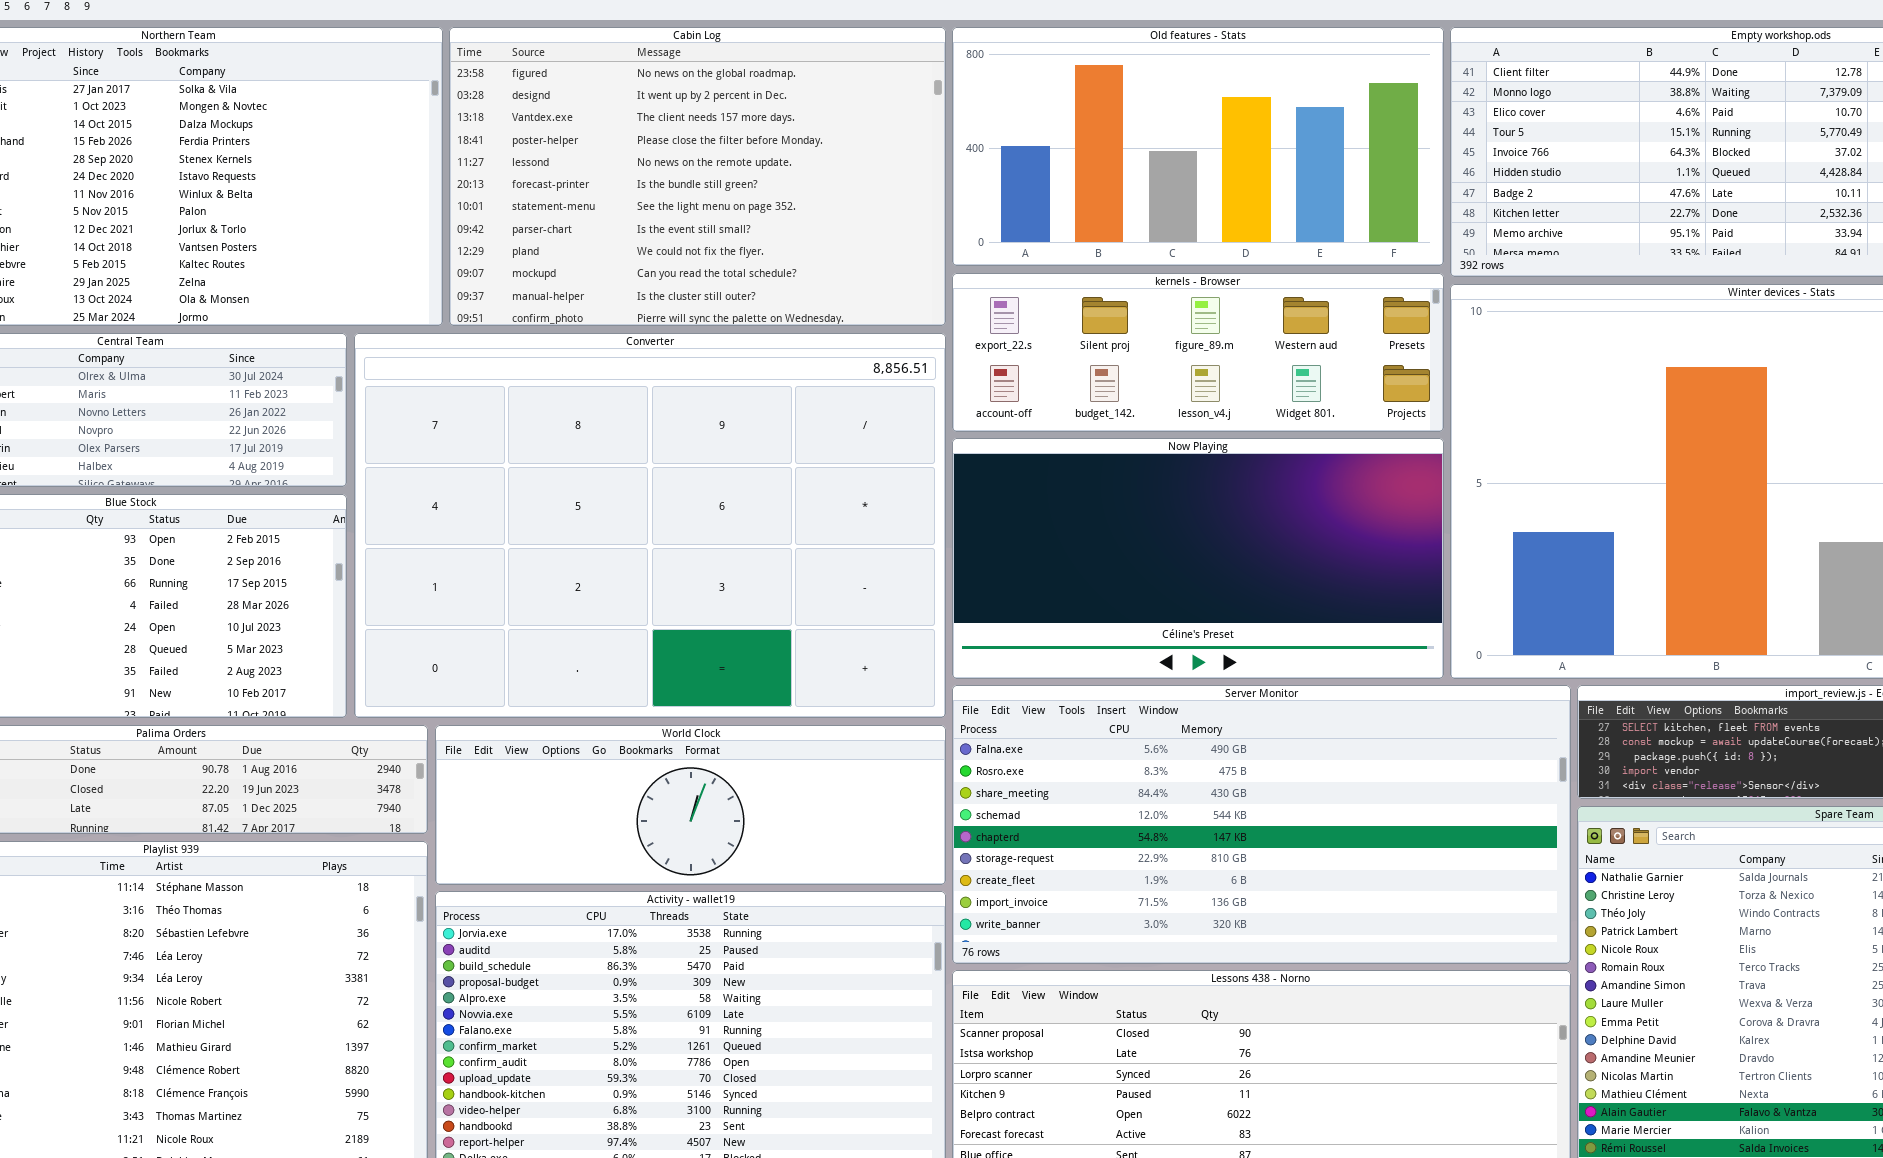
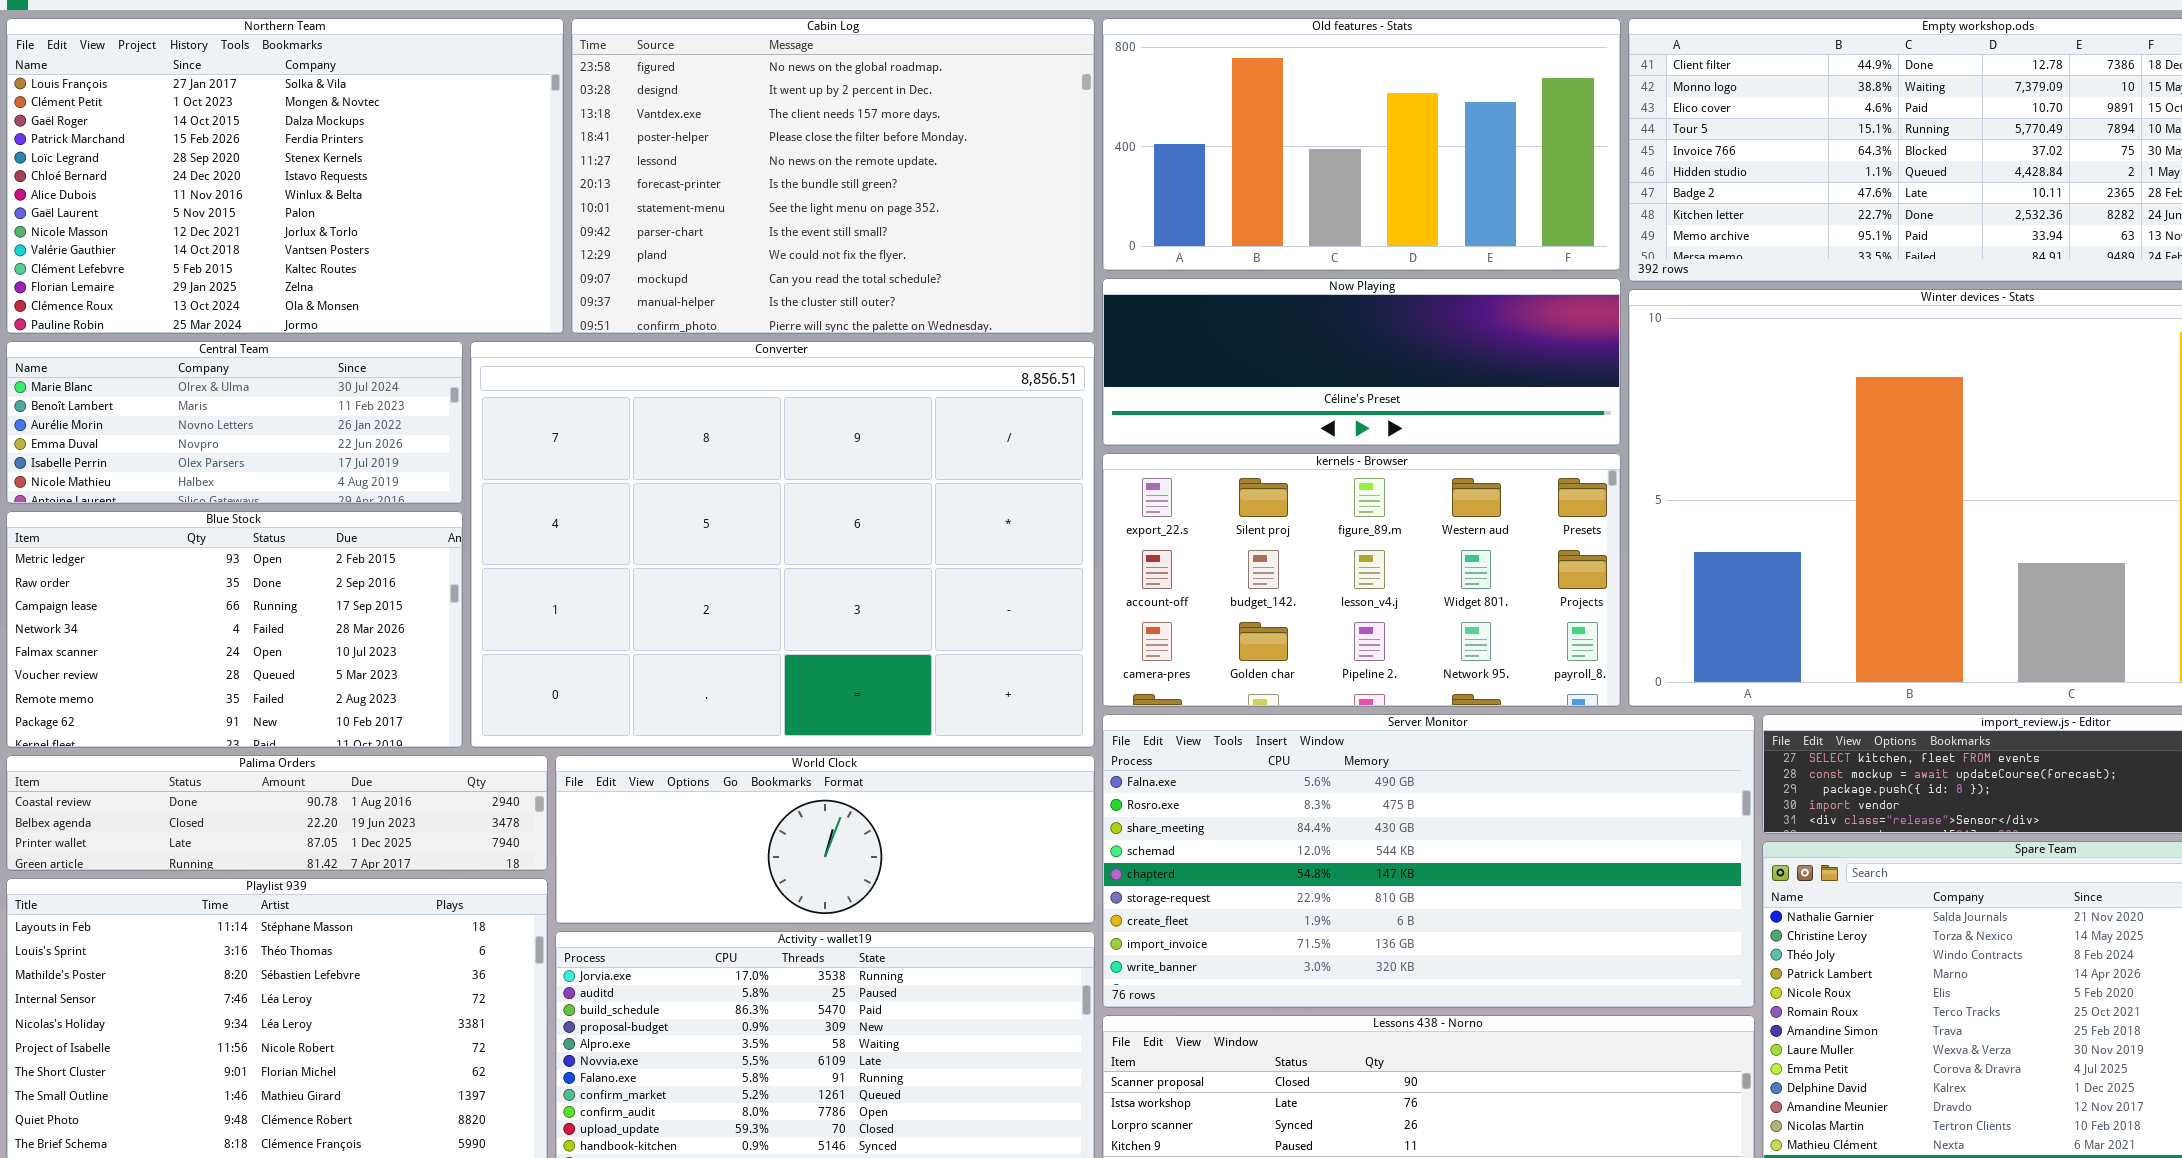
kernels - Browser: [952,273,1444,432] -> [1102,453,1621,707], moved, resized
Now Playing: [952,438,1444,679] -> [1102,278,1621,446], moved, resized

